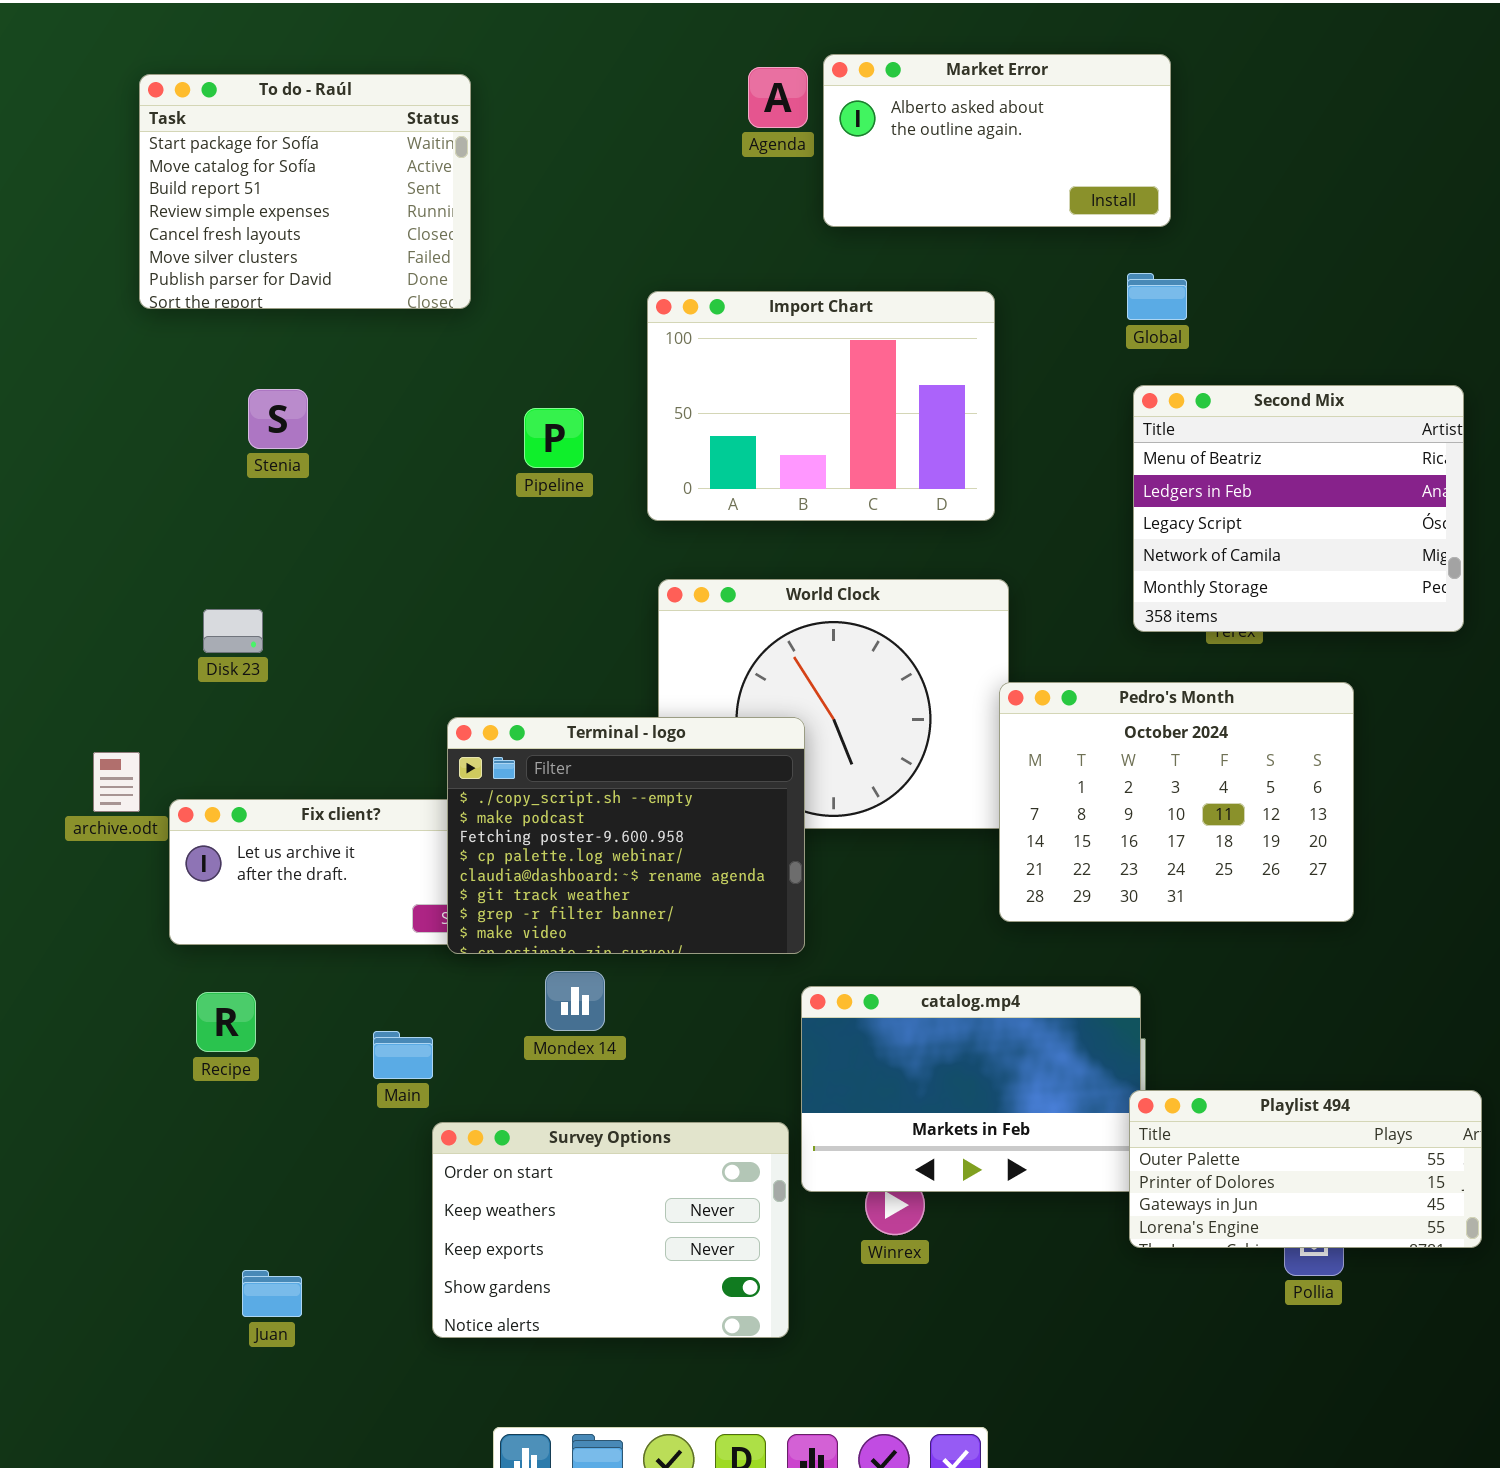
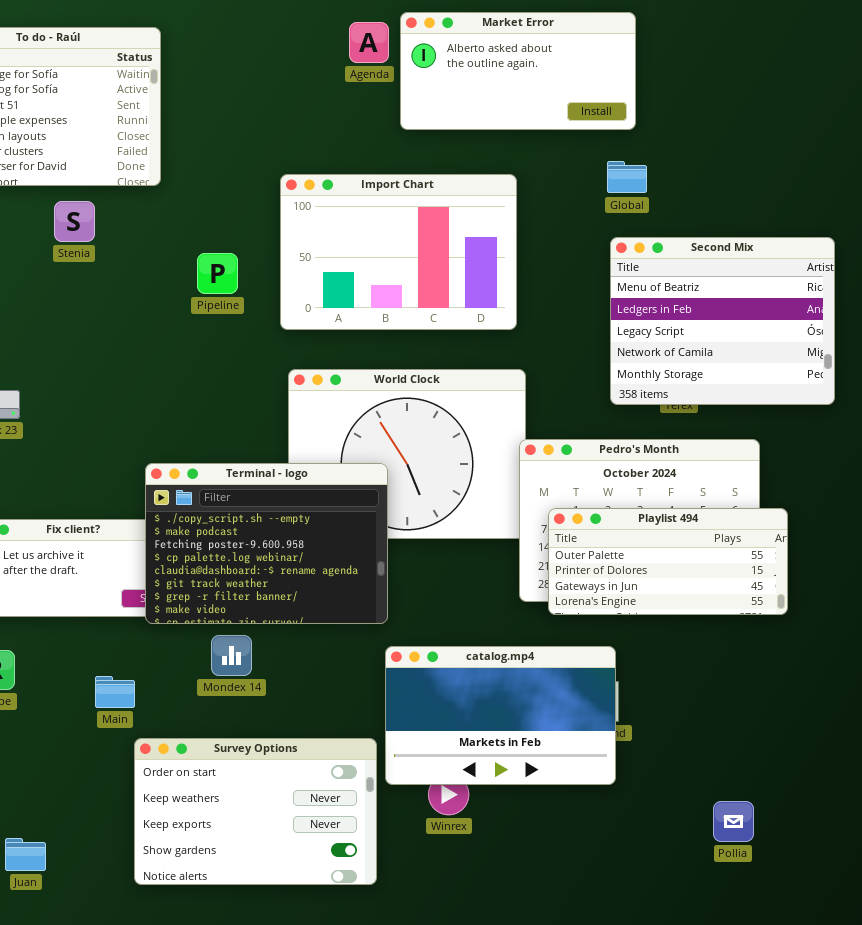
Stenia: [248,389,308,449] -> [54,201,95,242], moved
Playlist 494: [1129,1090,1482,1248] -> [548,508,788,615], moved

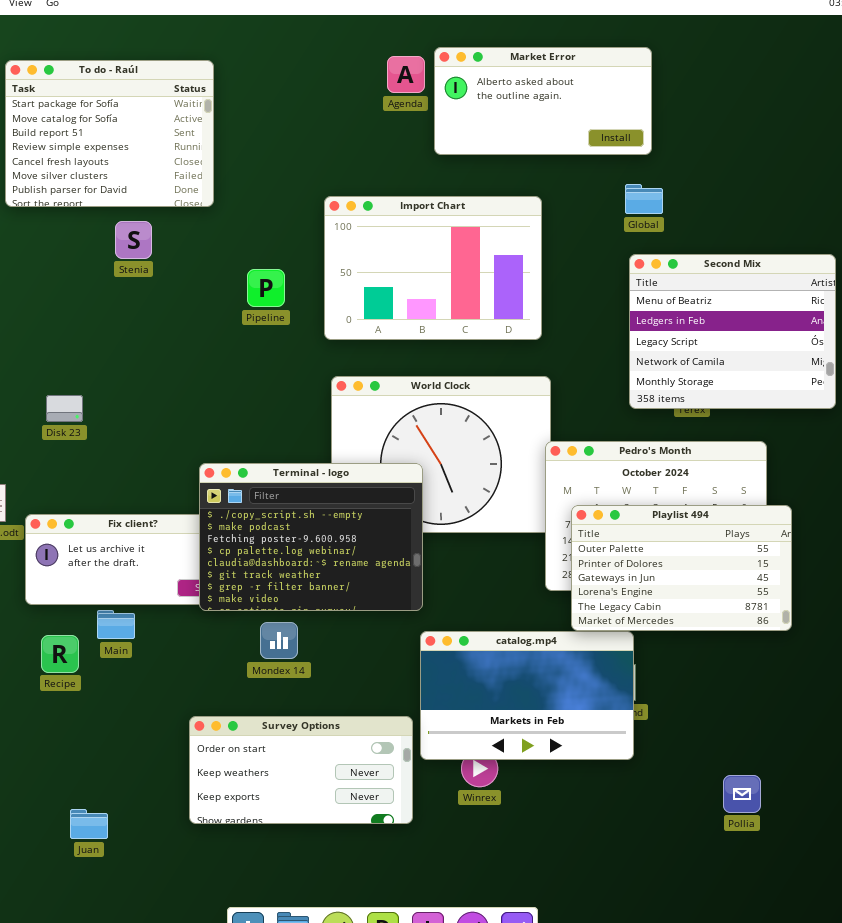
Playlist 494: [548,508,788,615] -> [571,505,792,631], resized
Main: [95,676,135,708] -> [97,610,135,639], moved
Survey Options: [134,738,377,885] -> [189,716,413,824], resized

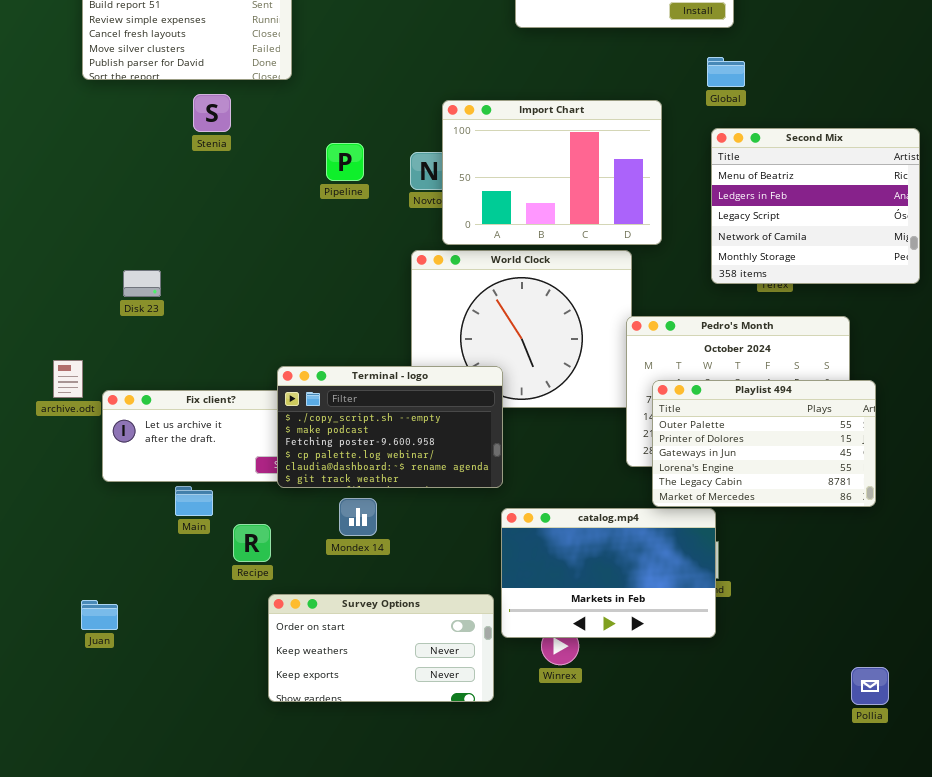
Import Chart: [324,196,542,340] -> [442,100,662,245], moved
Terminal - logo: [199,463,423,611] -> [277,366,503,488], resized
Recipe: [41,635,79,673] -> [233,524,271,562], moved
Pollia: [723,775,761,813] -> [851,667,889,705], moved
Juan: [70,809,108,839] -> [81,600,118,630], moved

